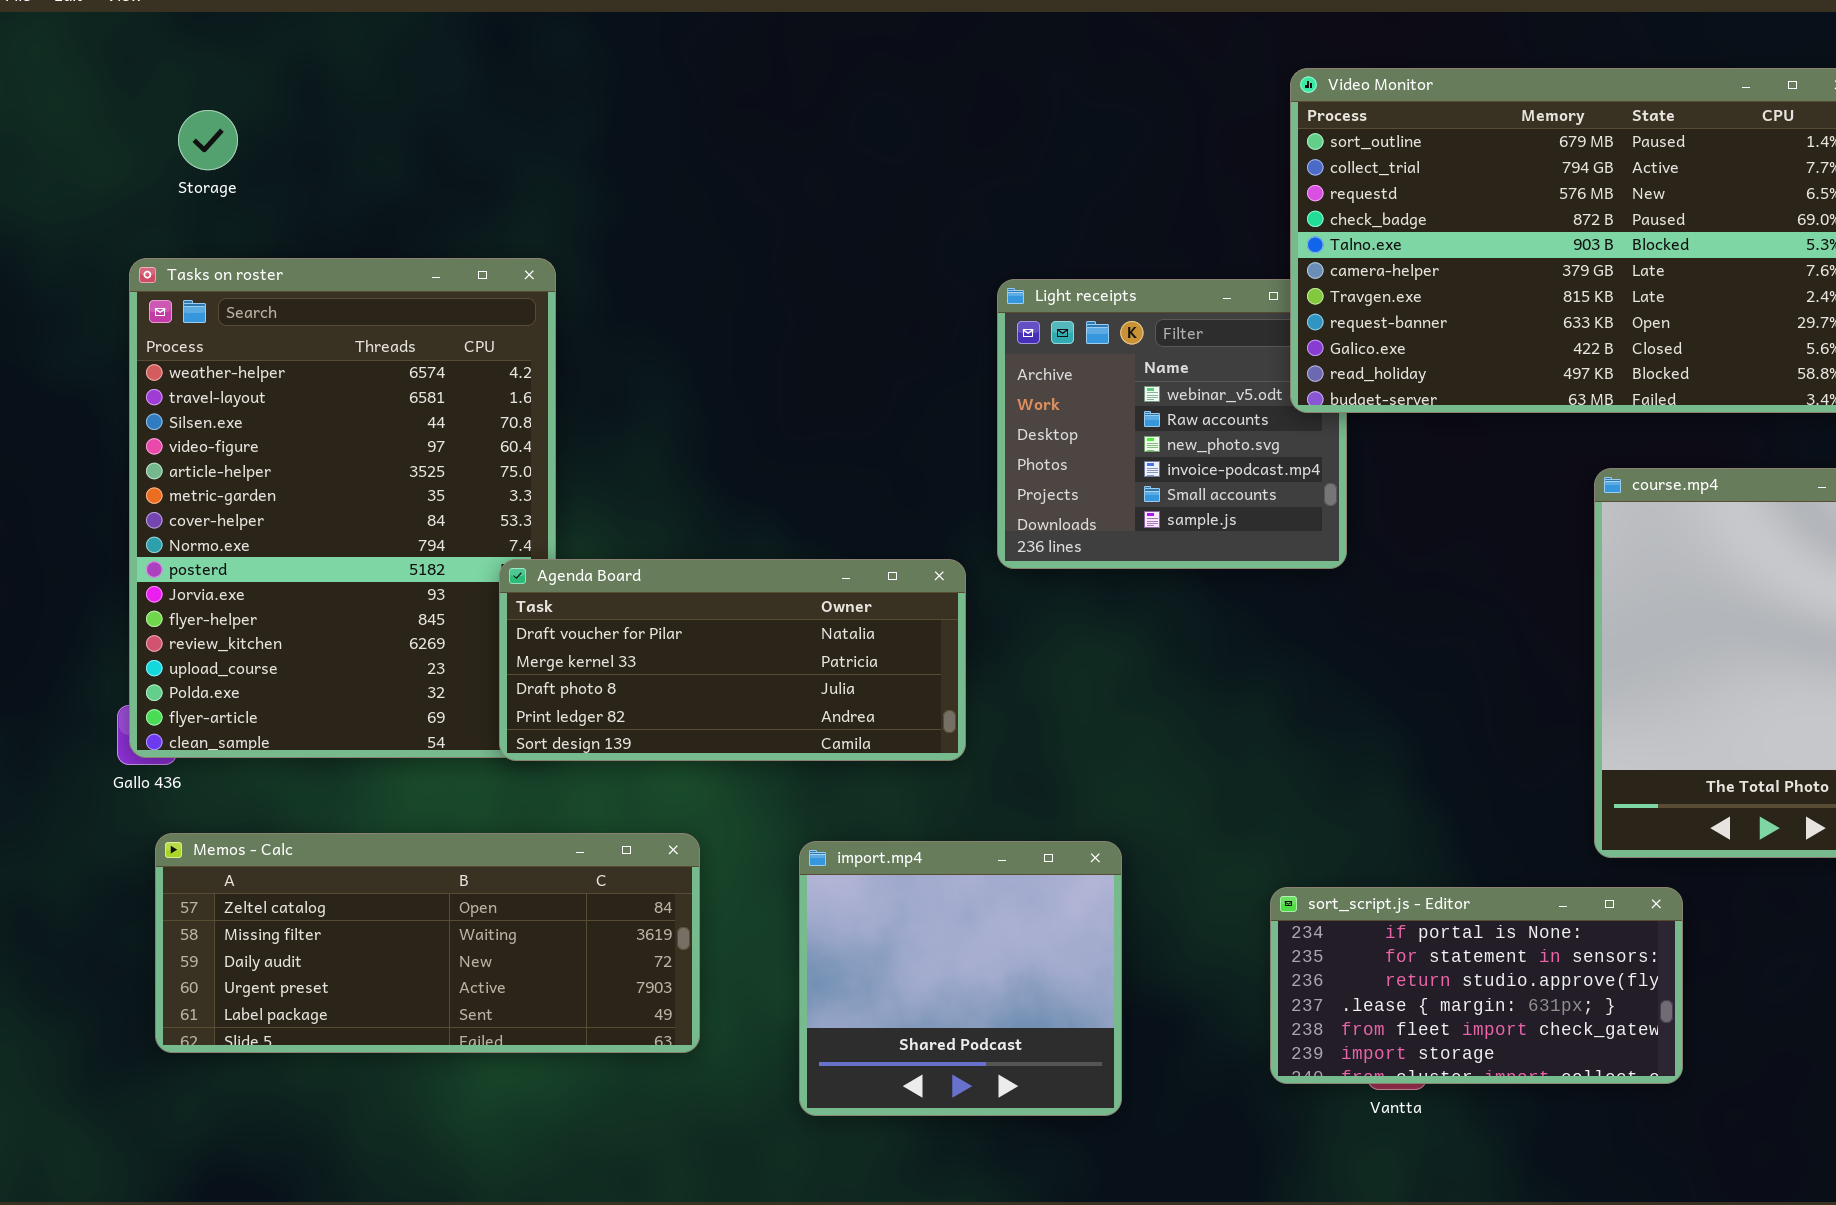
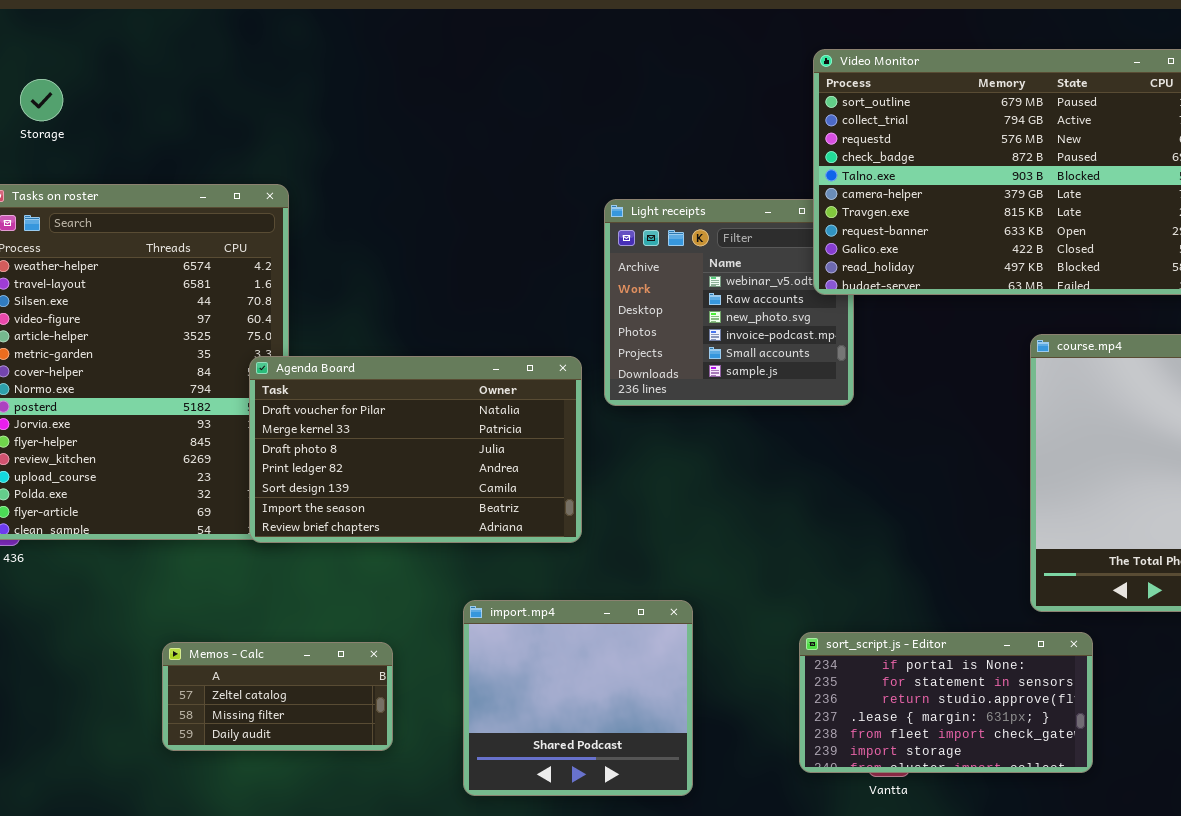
Agenda Board: [499,559,966,761] -> [249,356,582,543], resized
Memos - Calc: [155,833,700,1053] -> [162,642,393,751], resized

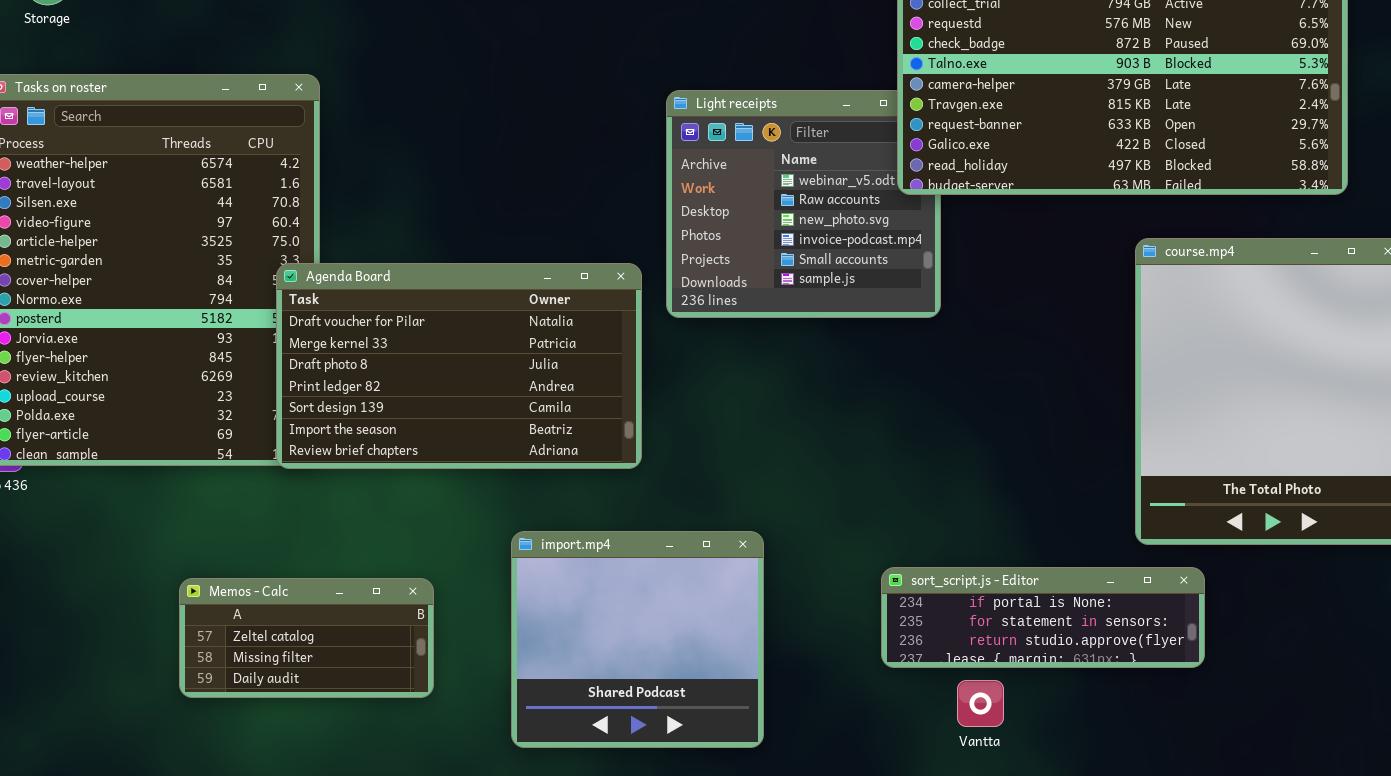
sort_script.js - Editor: [799,632,1093,773] -> [881,567,1205,668], resized

